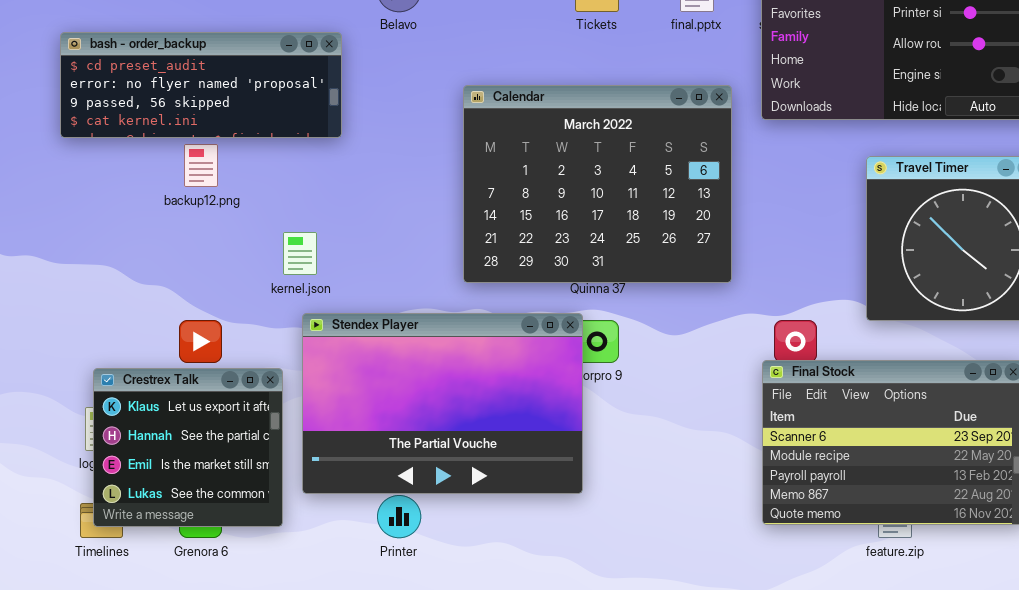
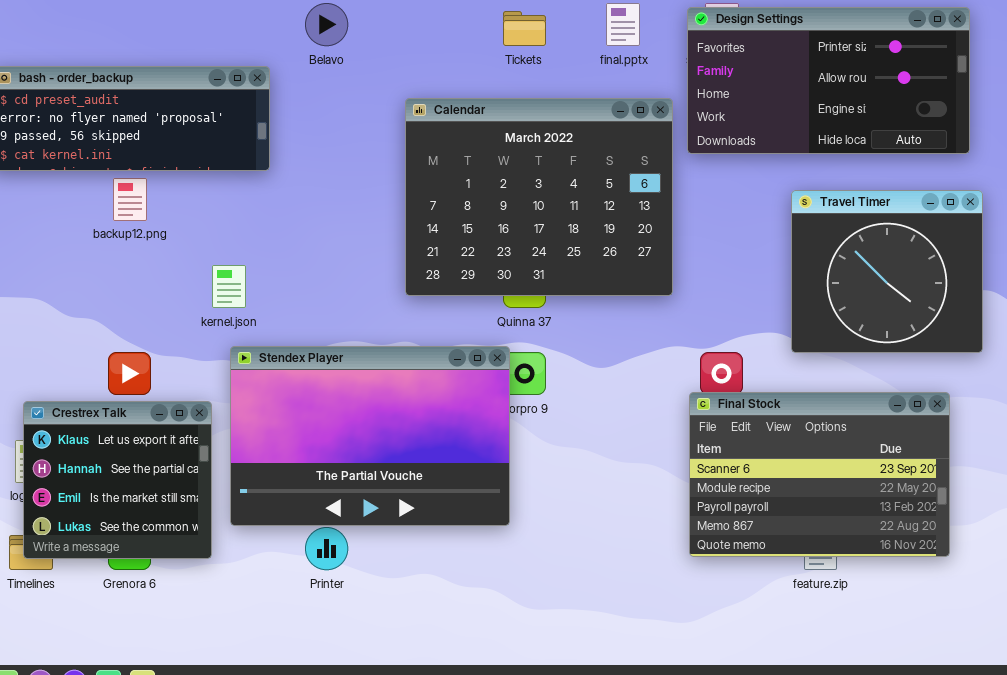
Calendar: [463,85,732,283] -> [405,98,673,296], moved

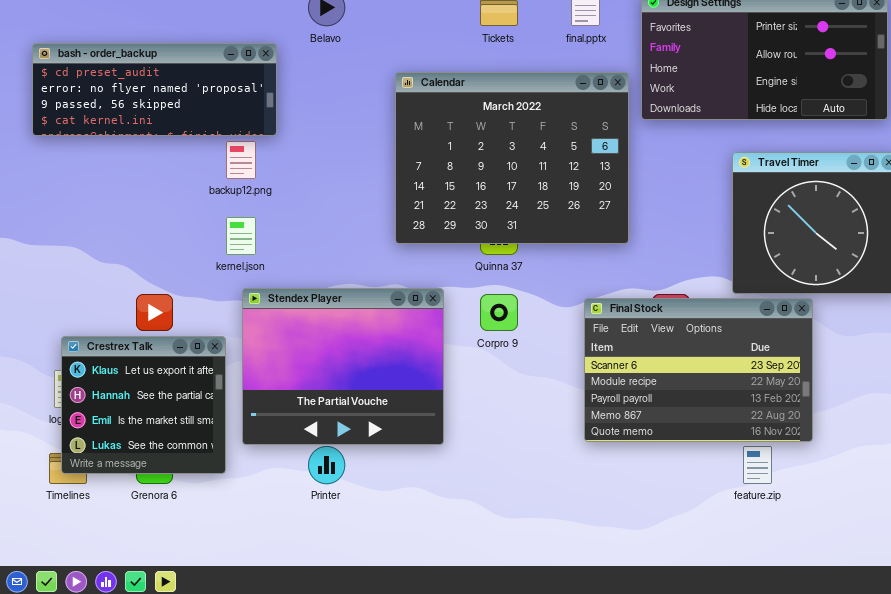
backup12.png: [113,178,147,221] -> [226,141,256,179], moved
Stendex Player: [230,346,510,526] -> [242,288,444,445], resized
Final Stock: [689,392,950,557] -> [584,298,813,442], moved

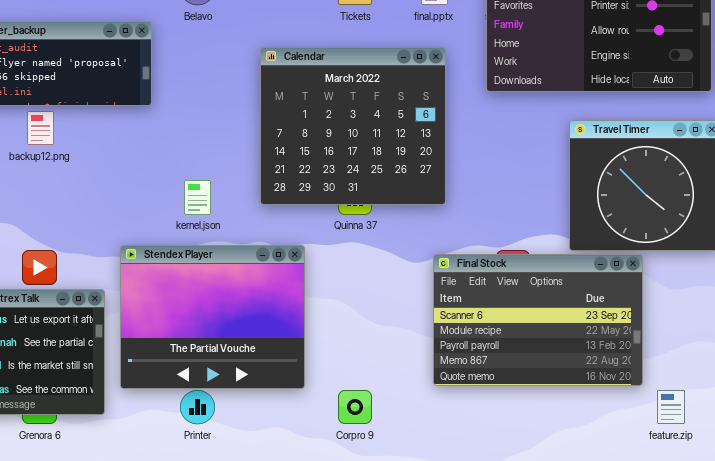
Calendar: [395,72,629,244] -> [260,47,446,205], resized
backup12.png: [226,141,256,179] -> [27,111,54,145], moved
kernel.json: [226,217,256,255] -> [184,180,211,215], moved
Corpro 9: [480,294,518,331] -> [338,390,372,424], moved
feature.zip: [743,446,772,484] -> [657,390,685,424], moved

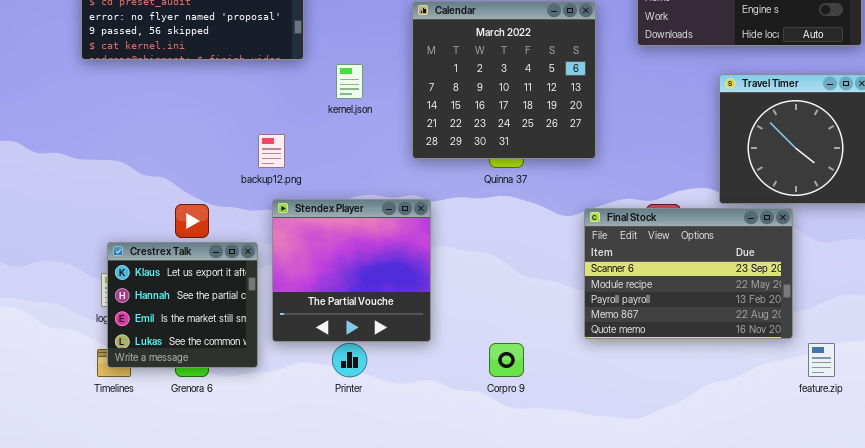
backup12.png: [27,111,54,145] -> [258,134,285,168], moved
kernel.json: [184,180,211,215] -> [336,64,363,99], moved
Stendex Player: [120,245,305,389] -> [272,199,431,342], resized

